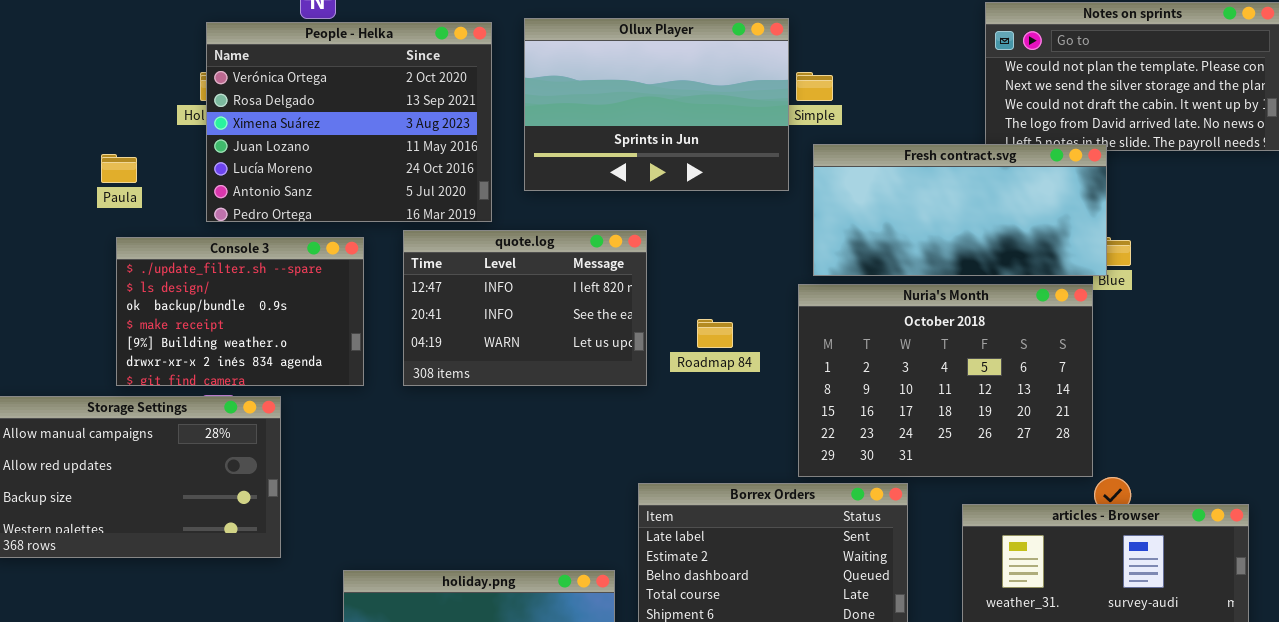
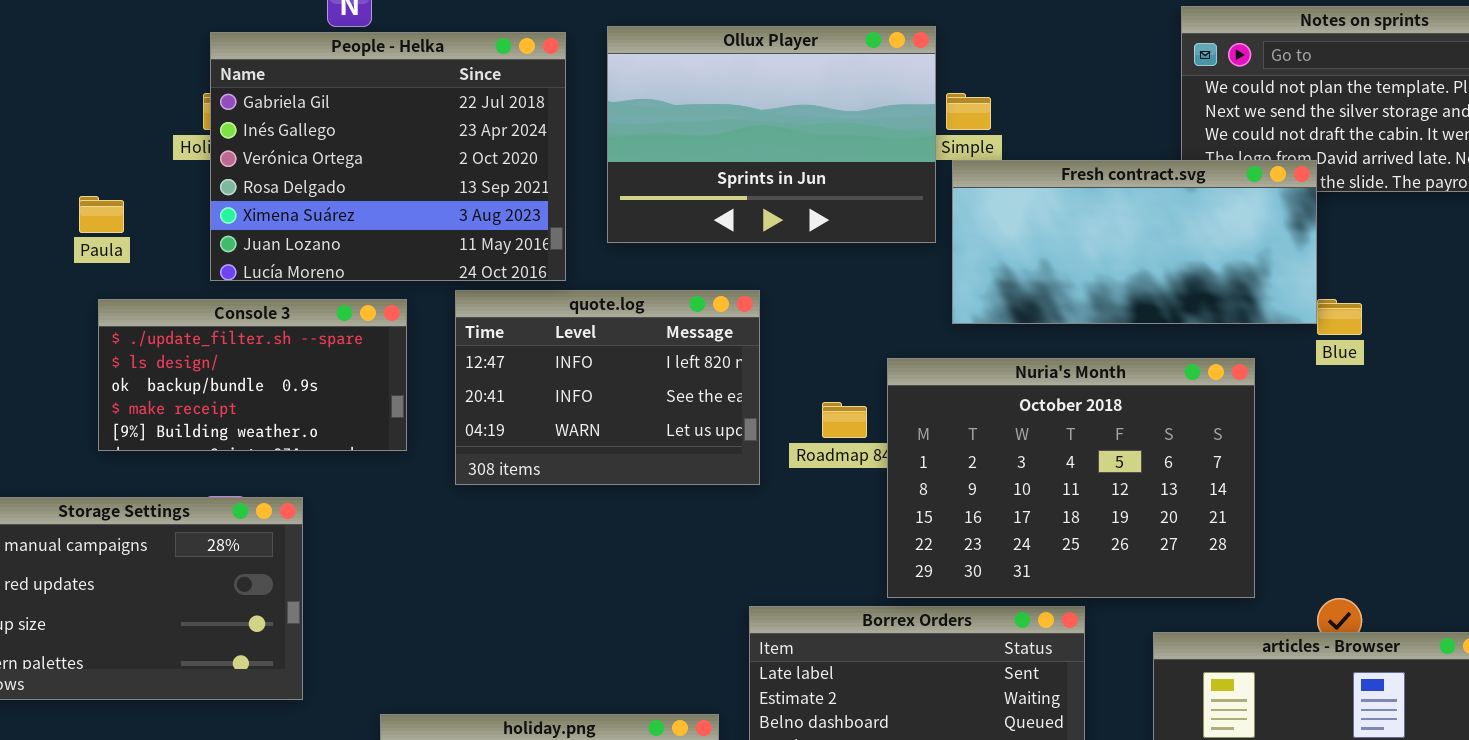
People - Helka: [206,22,492,222] -> [210,32,566,281], scrolled up 2 rows
Fresh contract.svg: [813,144,1107,276] -> [952,160,1317,324], moved
Console 3: [116,237,364,386] -> [98,299,407,451], resized
Nuria's Month: [798,284,1093,477] -> [887,358,1255,598], moved

